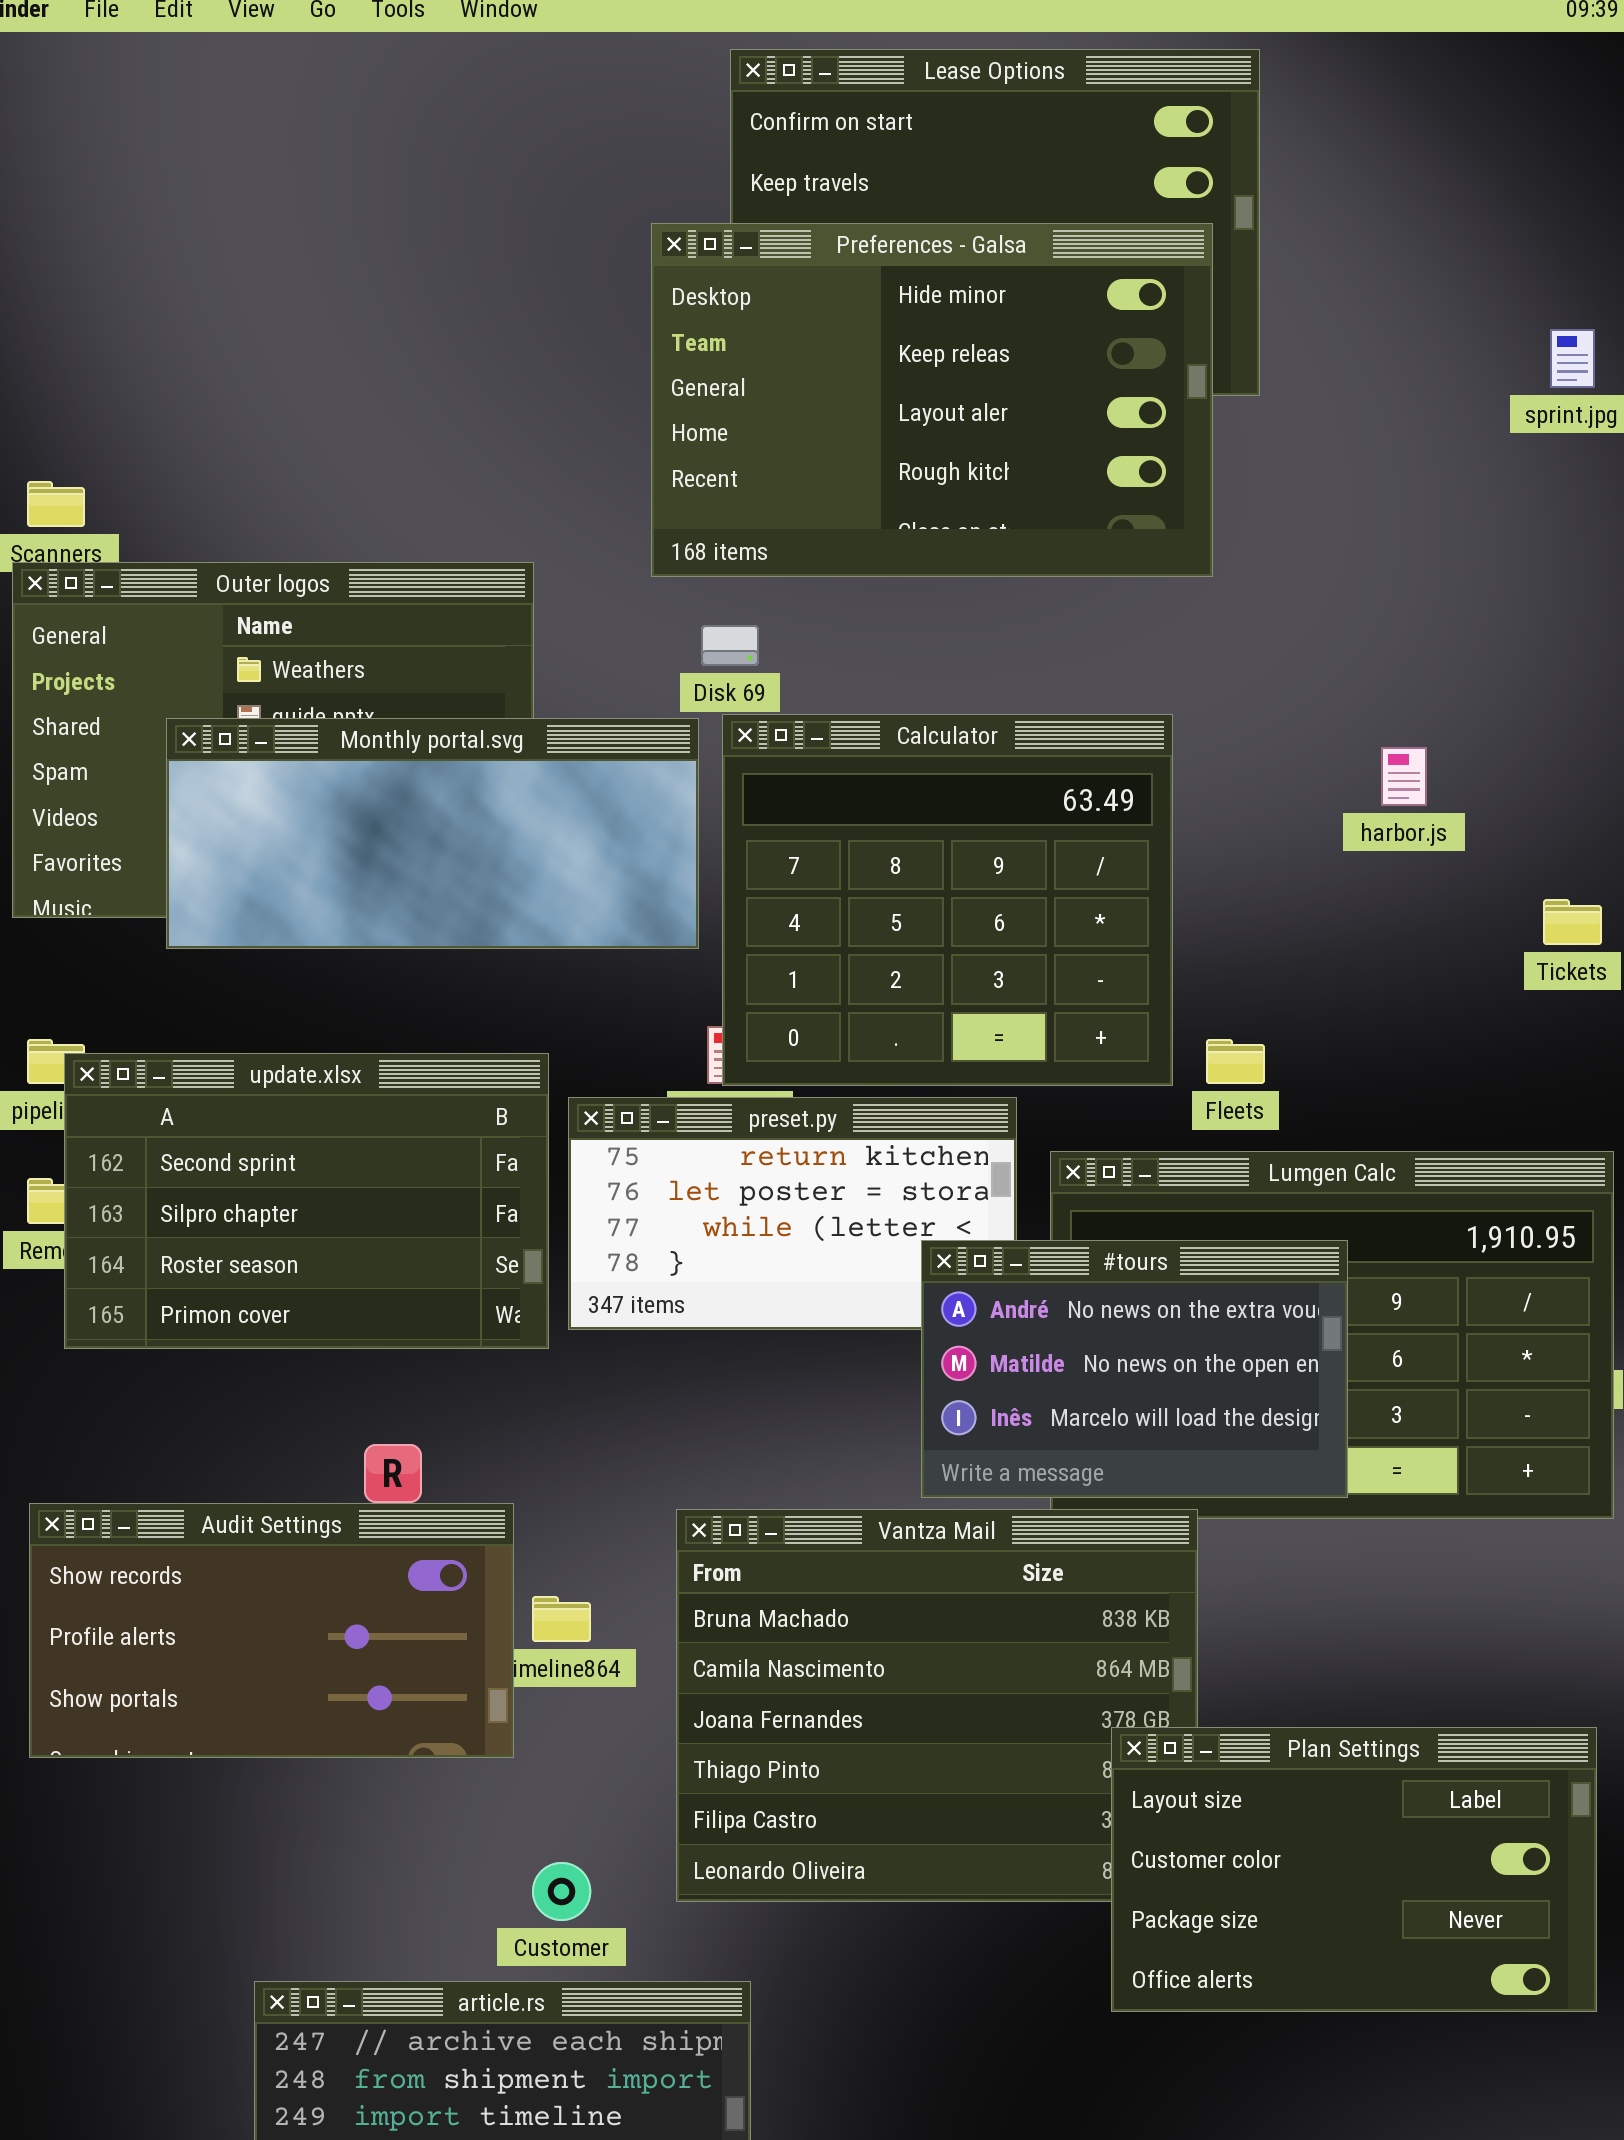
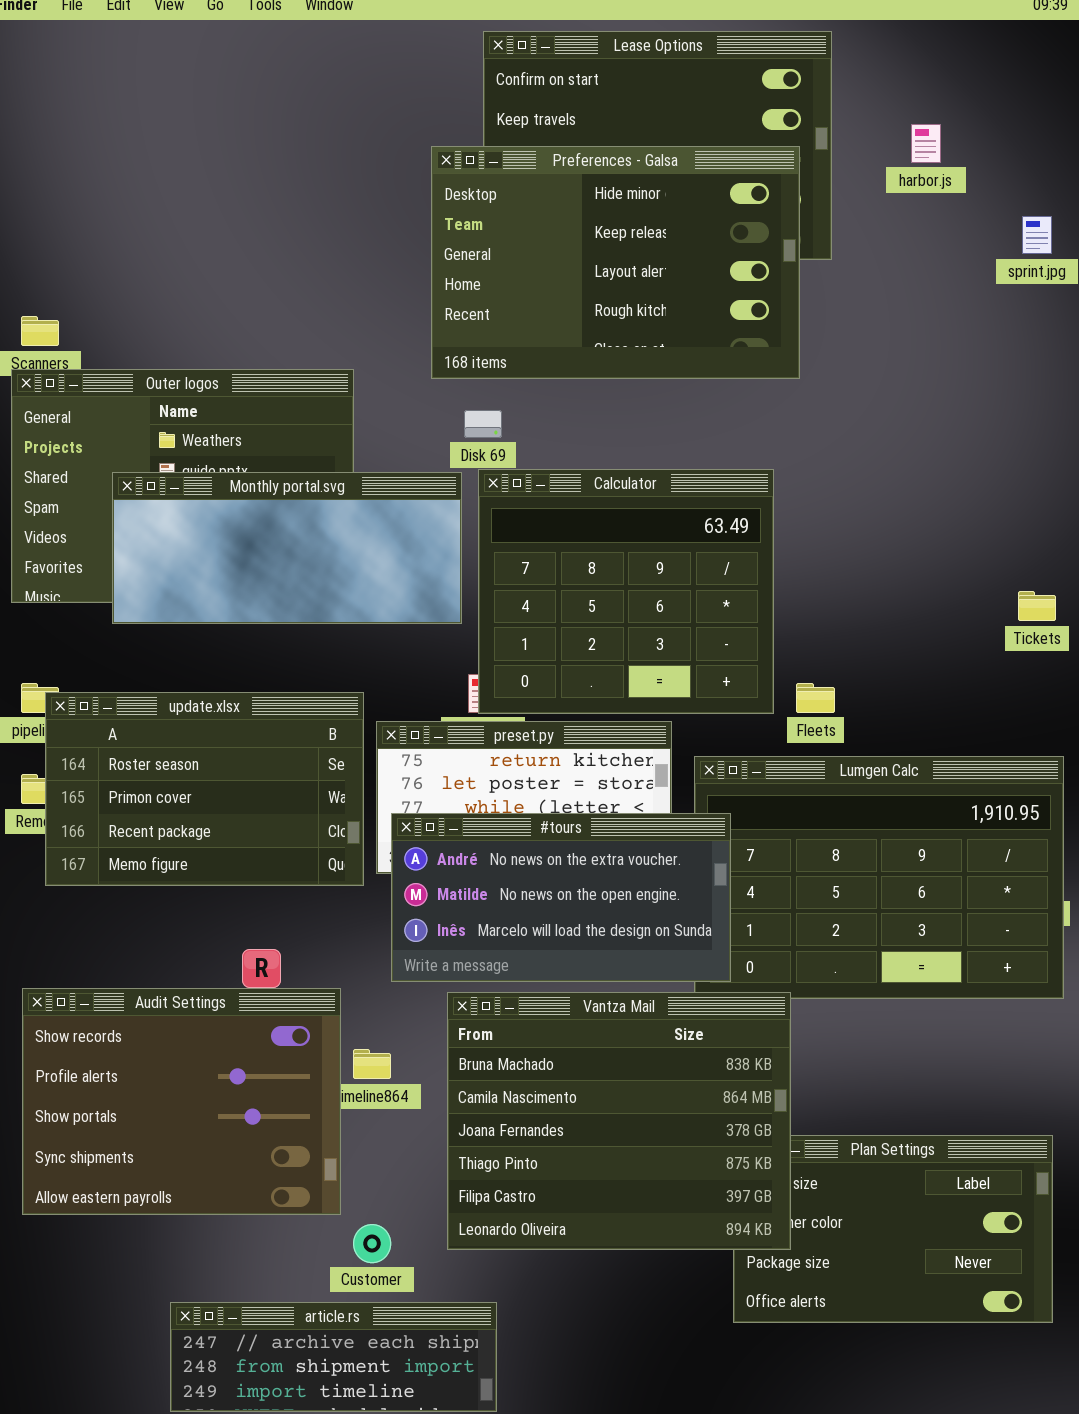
harbor.js: [1381,747,1427,806] -> [911,124,941,163], moved
update.xlsx: [64,1053,549,1349] -> [45,692,364,886], scrolled down 2 rows
#tours: [921,1240,1348,1498] -> [391,813,731,982], moved, resized
Audit Settings: [29,1503,514,1758] -> [22,988,341,1215], resized
Vantza Mail: [676,1509,1198,1902] -> [447,992,791,1250], raised

